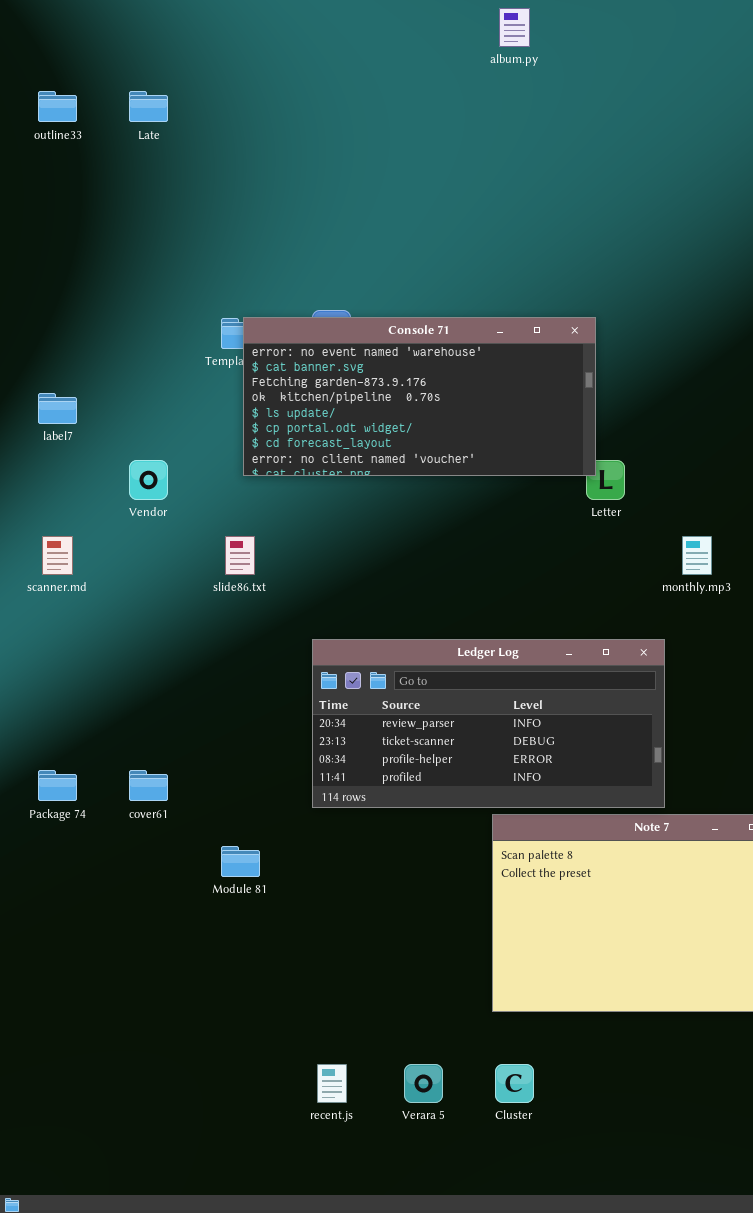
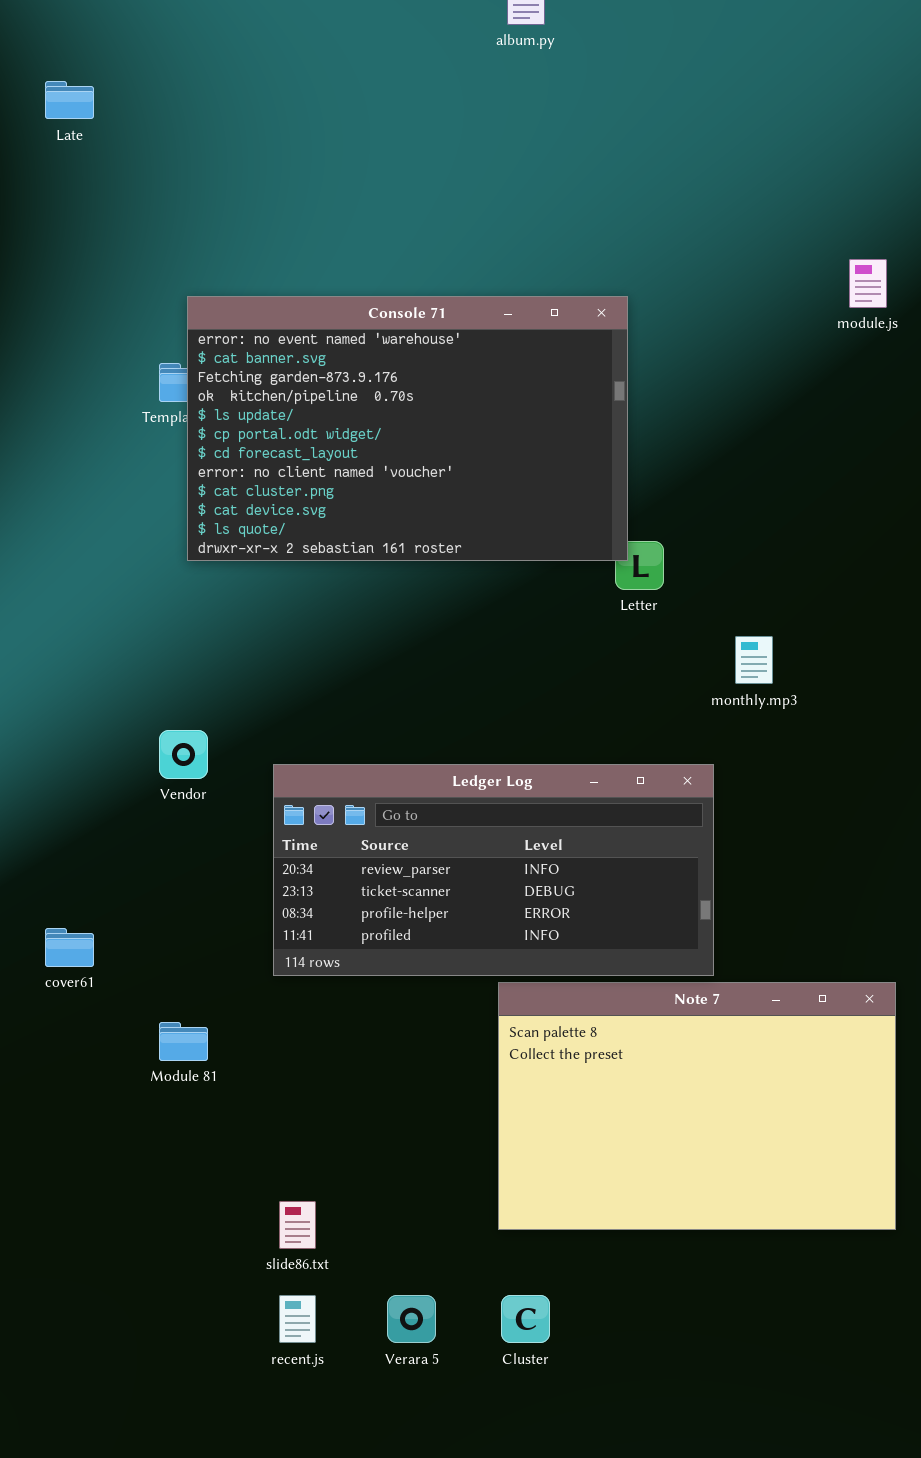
Console 71: [243,317,596,476] -> [187,296,628,561], resized
Vendor: [129,460,168,500] -> [159,730,208,779], moved
slide86.txt: [225,536,255,575] -> [279,1201,316,1249], moved

